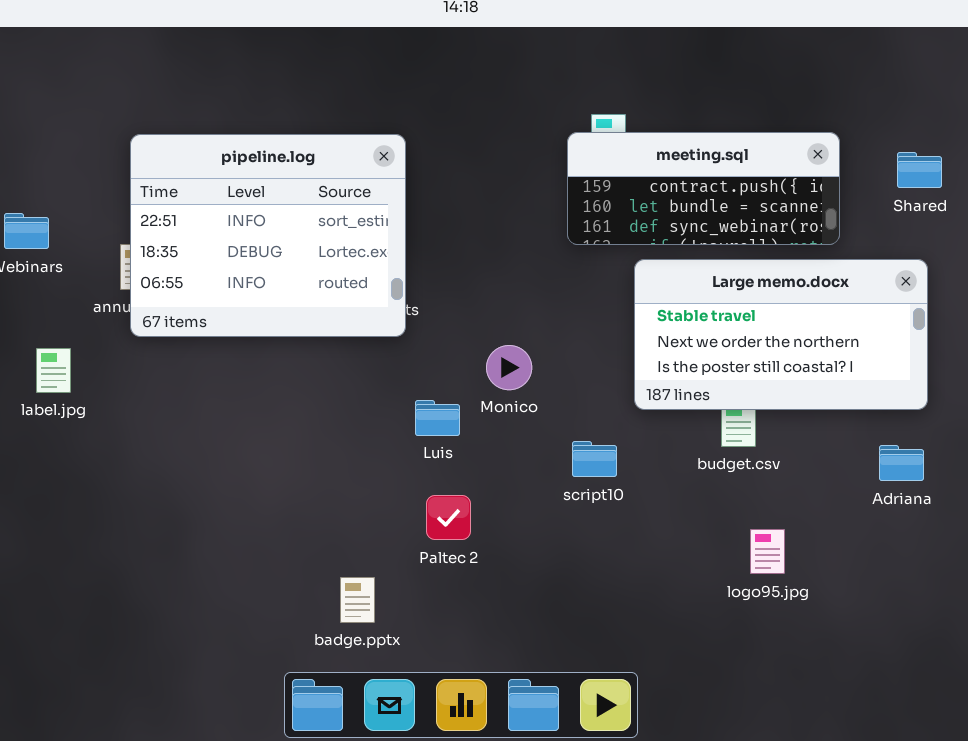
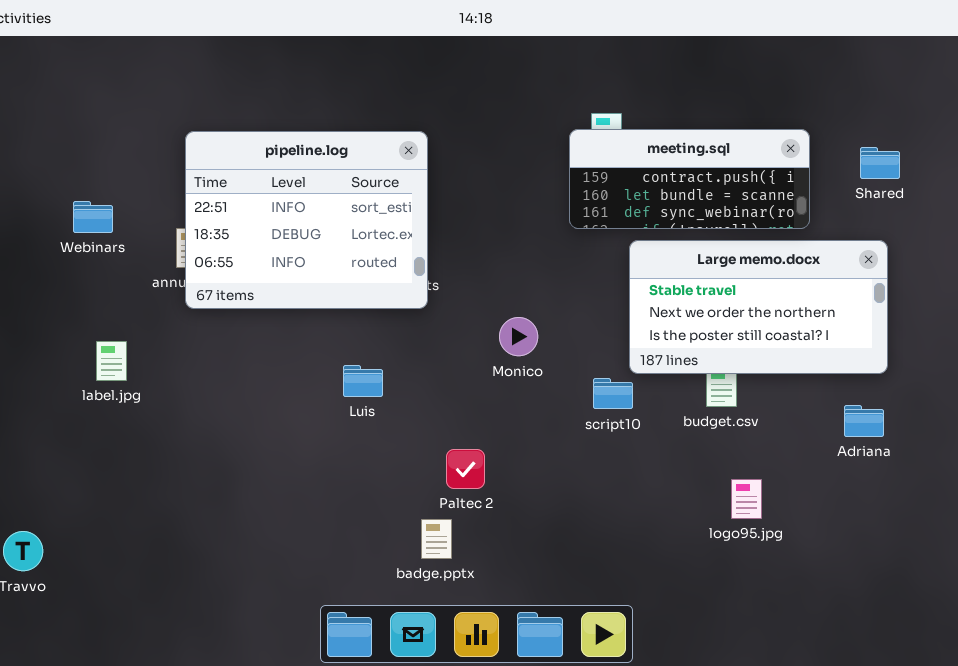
label.jpg: [36,348,71,393] -> [96,341,127,381], moved
Luis: [415,400,460,436] -> [343,365,383,397], moved
script10: [572,441,617,477] -> [593,378,633,409], moved
badge.pptx: [340,577,375,623] -> [421,519,452,559], moved

